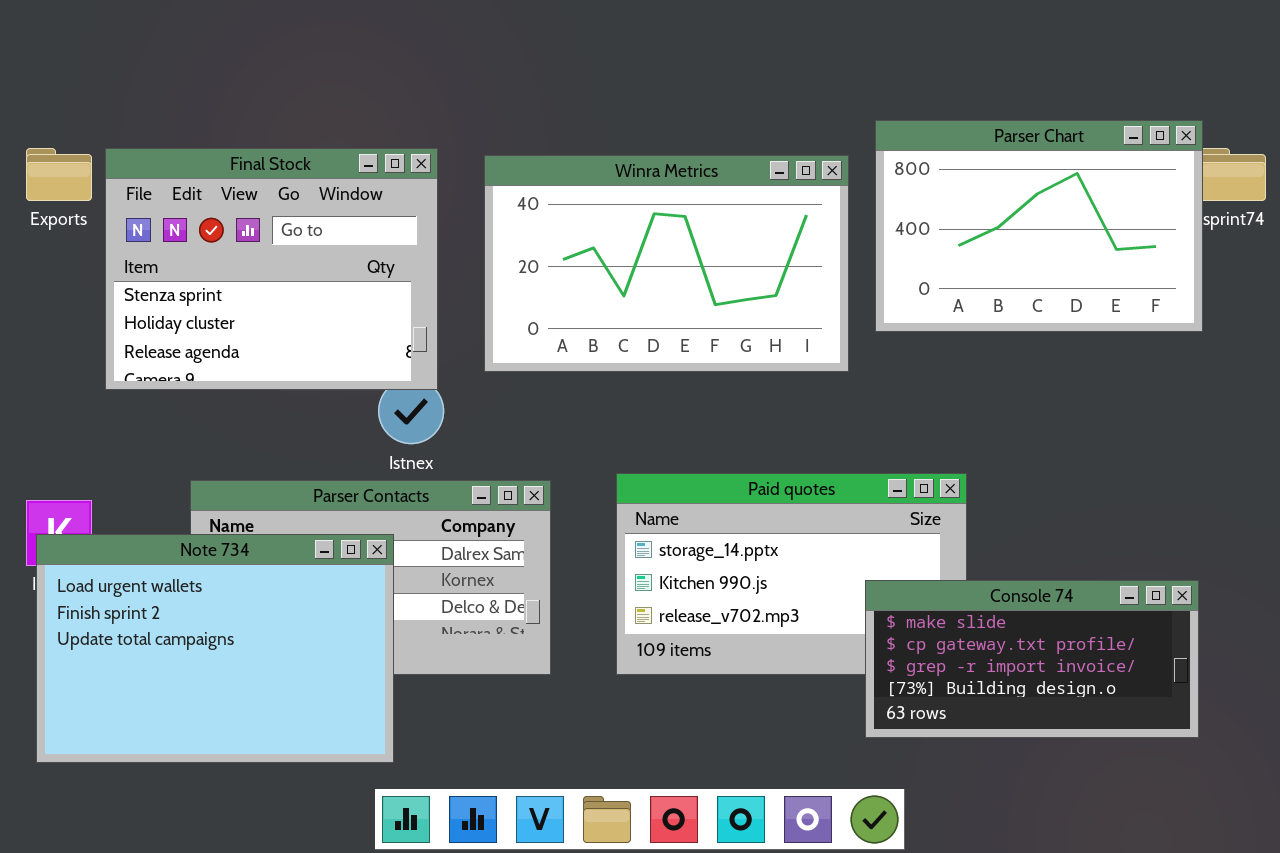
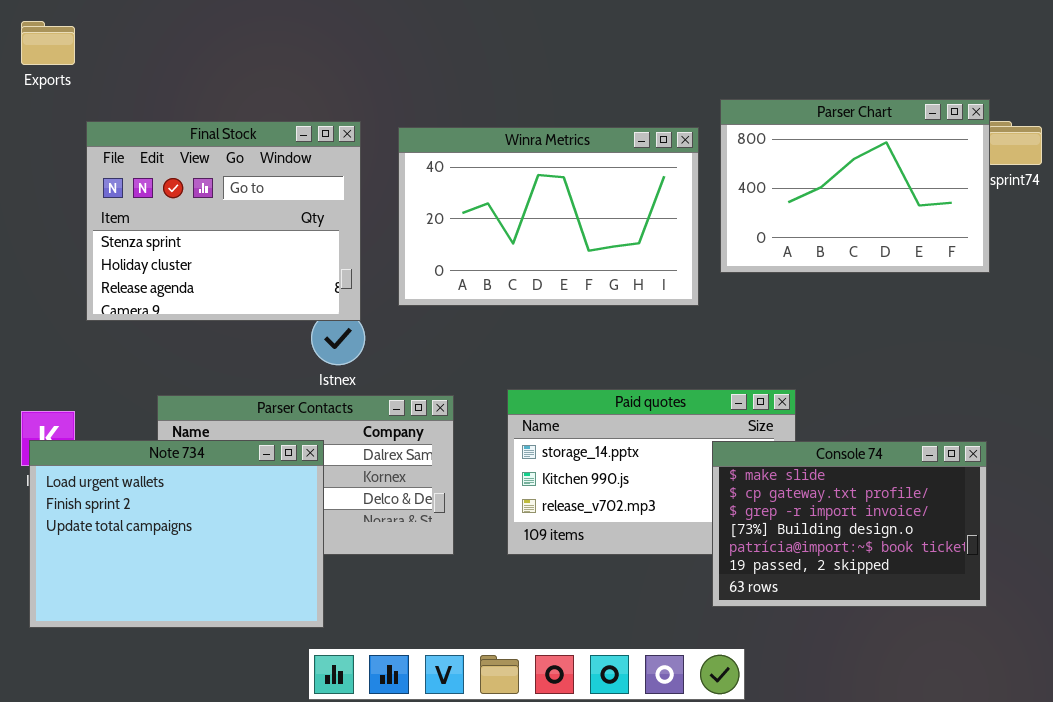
Exports: [26,148,92,201] -> [21,21,75,65], moved
Console 74: [865,580,1199,738] -> [712,441,987,607], resized

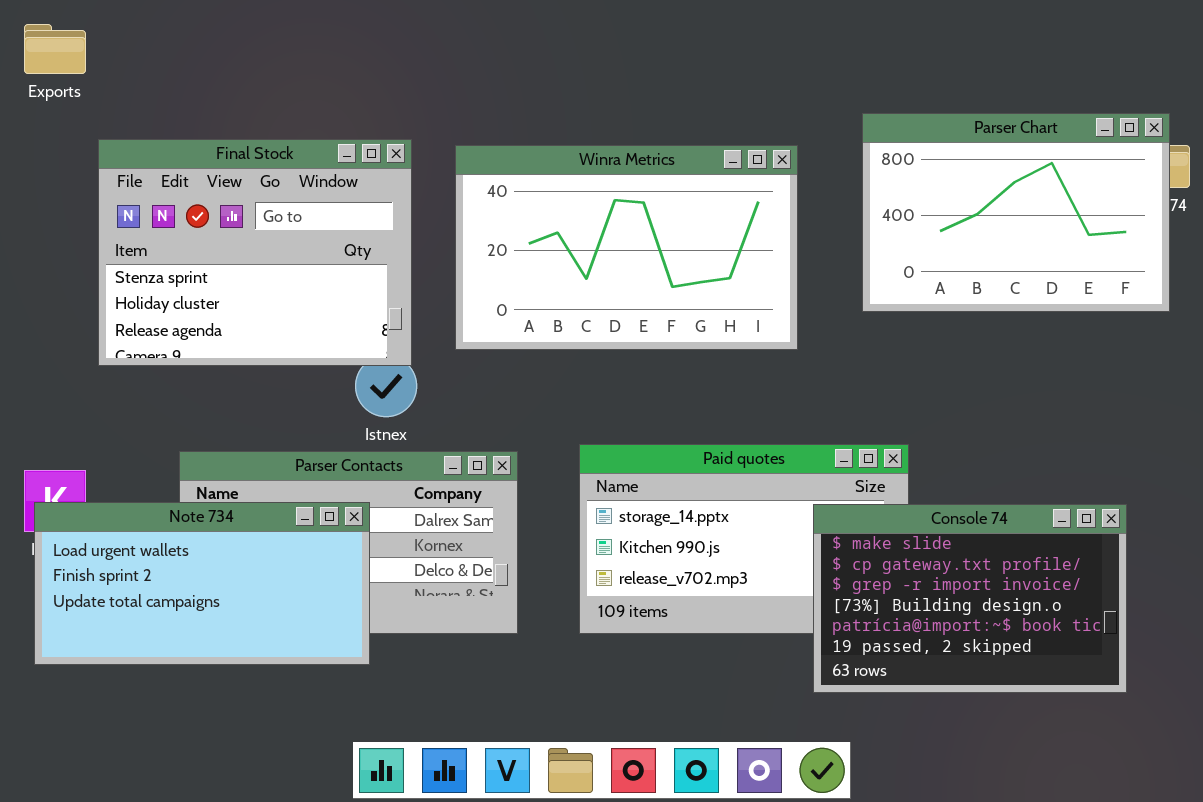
Parser Chart: [720,99,990,273] -> [862,113,1170,312], moved
Note 734: [29,440,324,628] -> [34,502,370,665], resized

